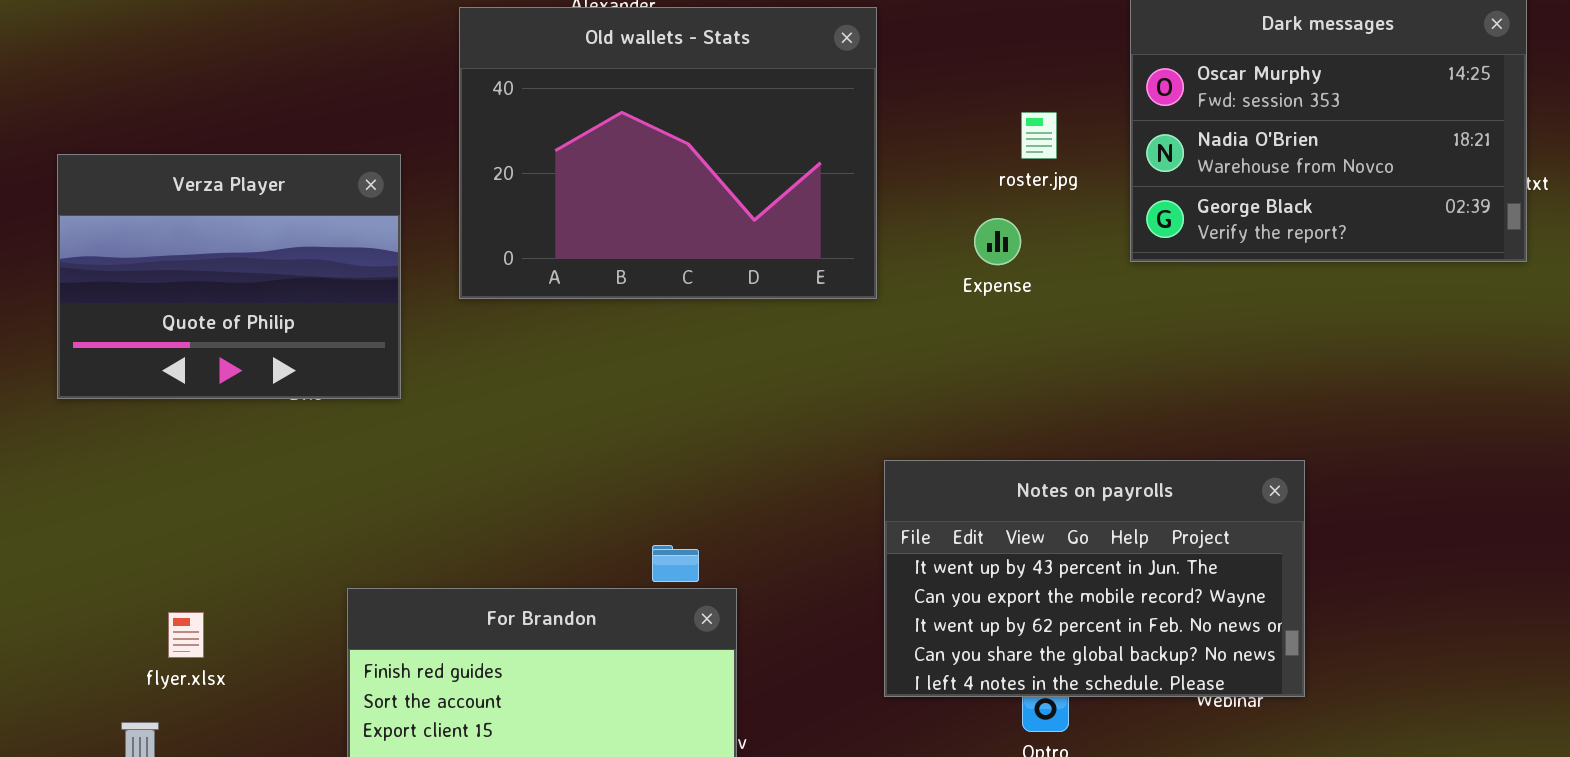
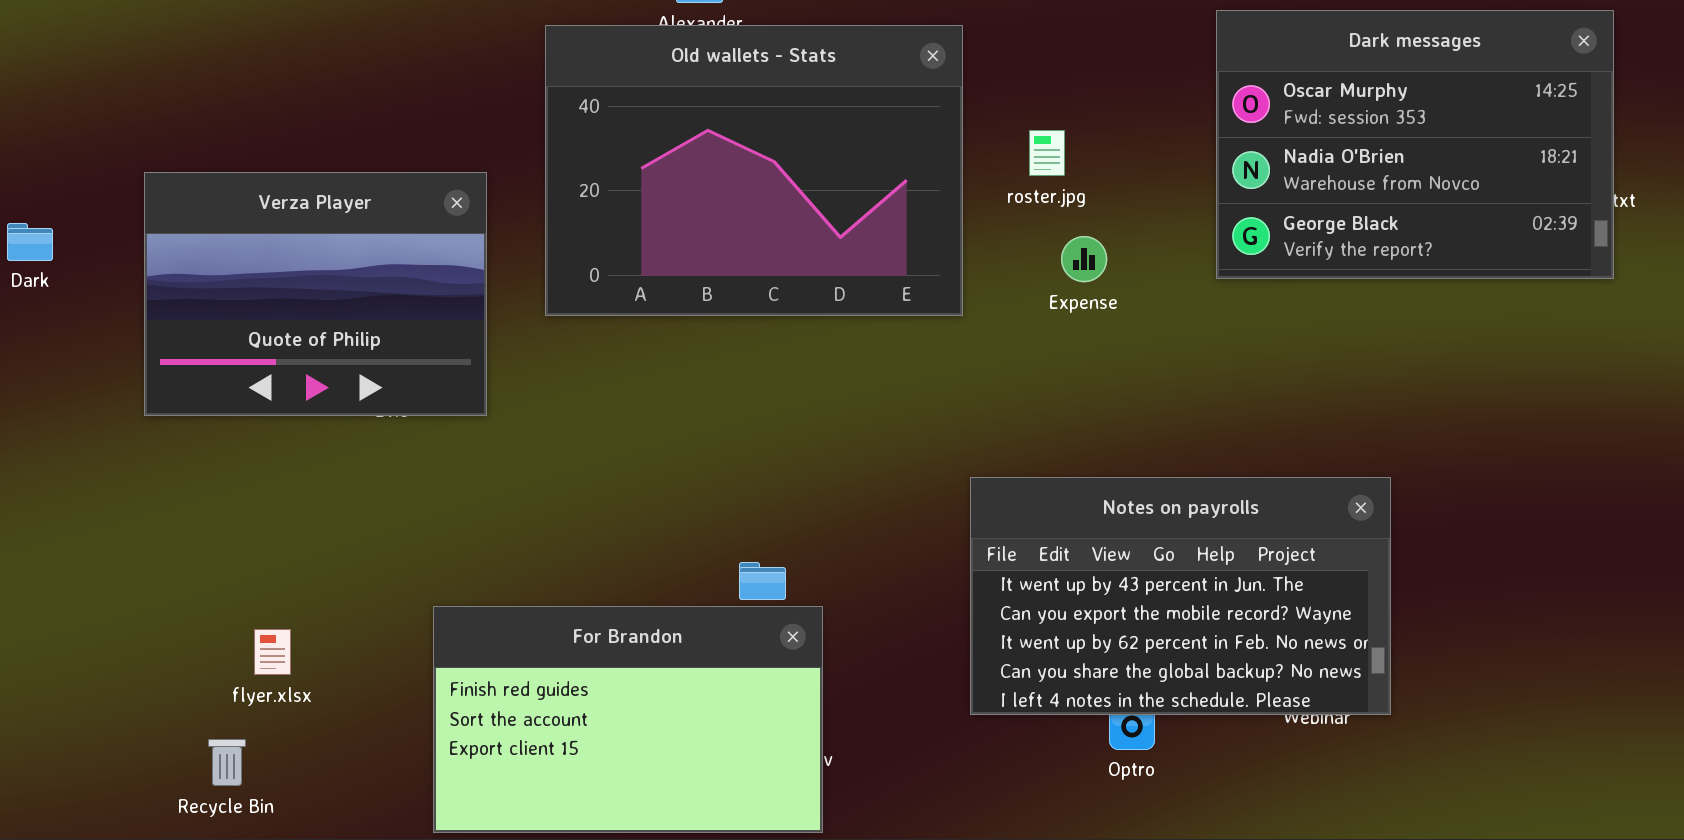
roster.jpg: [1021,112,1057,159] -> [1029,130,1065,176], moved

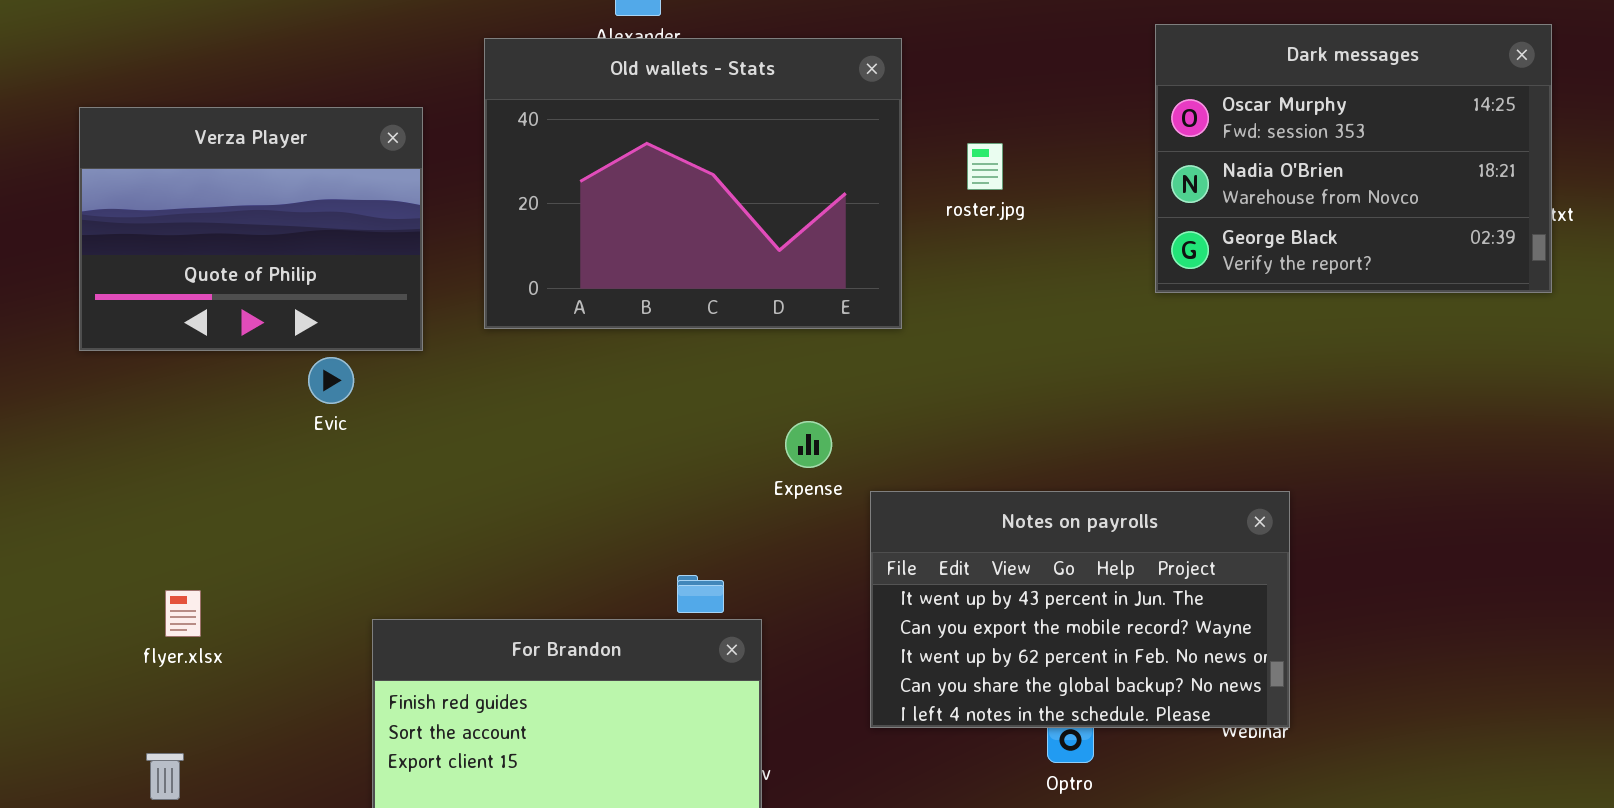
Verza Player: [144,172,487,416] -> [79,107,423,351], moved
Expense: [1061,236,1107,282] -> [785,421,832,468], moved
Notes on payrolls: [970,477,1391,715] -> [870,491,1290,728], moved
flyer.xlsx: [254,629,291,675] -> [165,590,201,637], moved

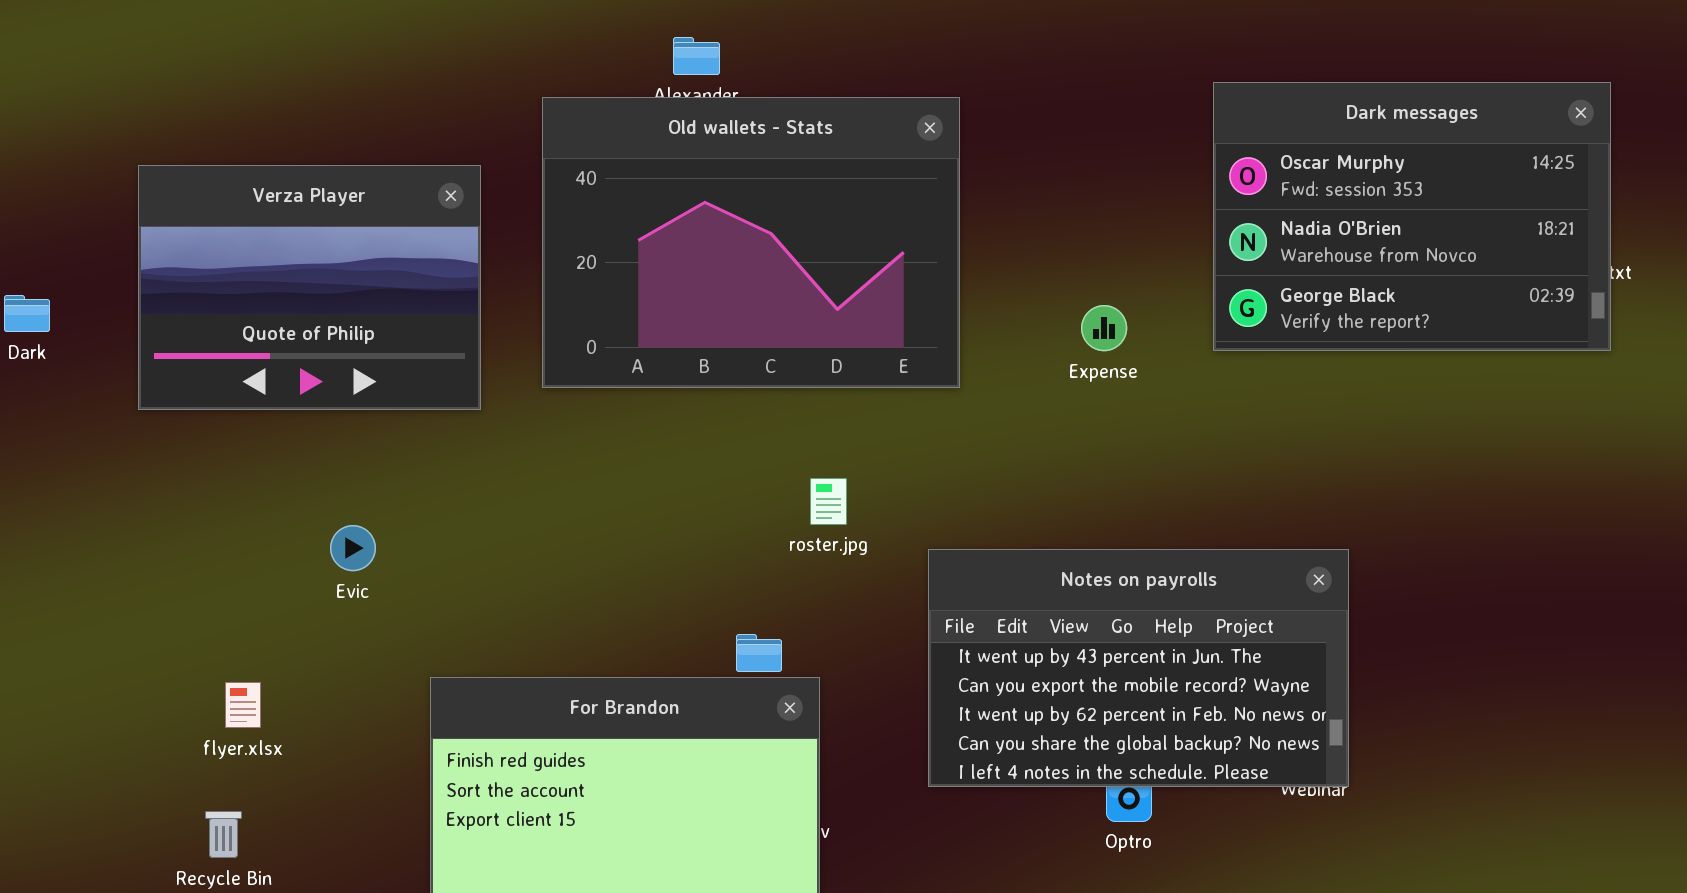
roster.jpg: [967,143,1003,190] -> [810,478,847,525], moved
Evic: [308,357,354,404] -> [330,525,376,571], moved
Expense: [785,421,832,468] -> [1081,305,1127,351], moved
flyer.xlsx: [165,590,201,637] -> [225,682,261,728], moved

